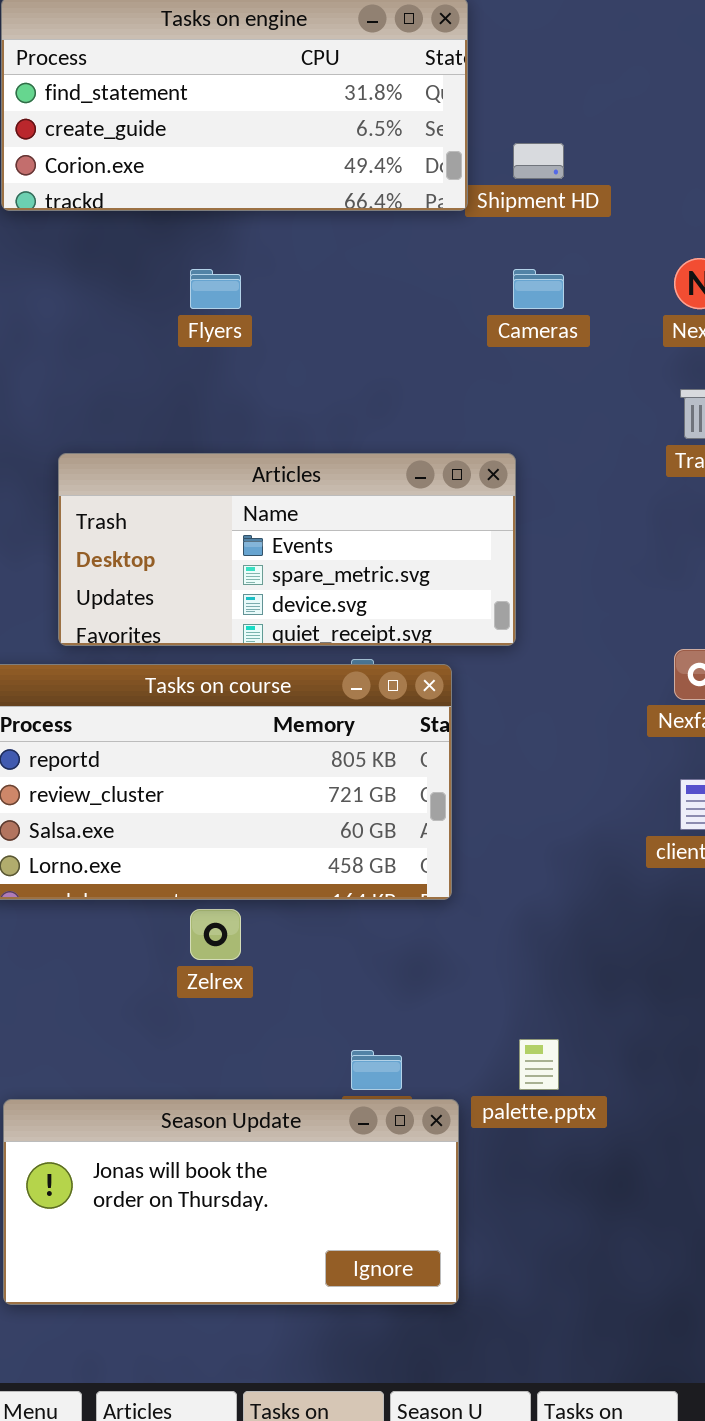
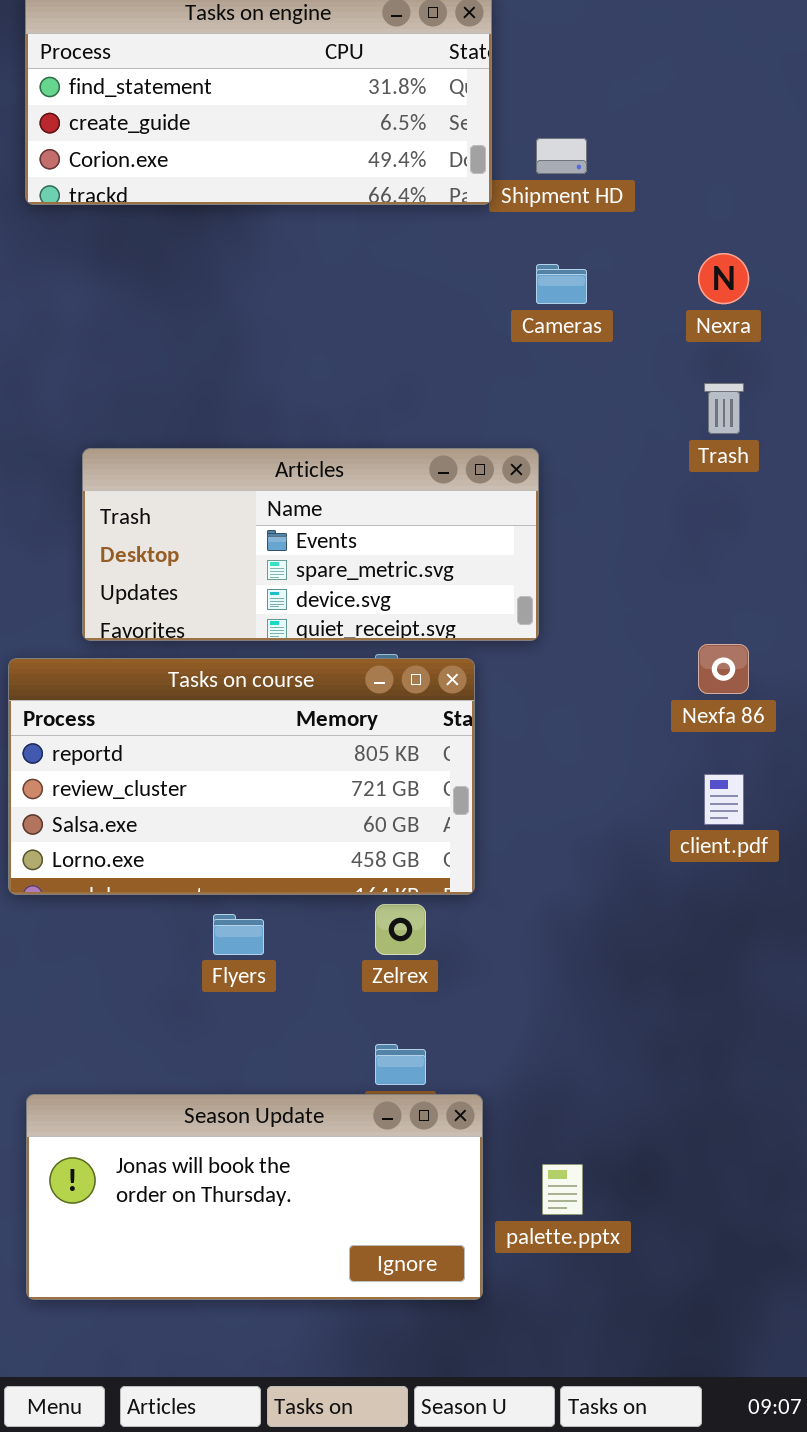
Flyers: [190,269,241,309] -> [213,914,264,955], moved
Zelrex: [190,909,241,960] -> [375,904,426,955], moved
palette.pptx: [519,1039,559,1090] -> [542,1164,583,1215], moved

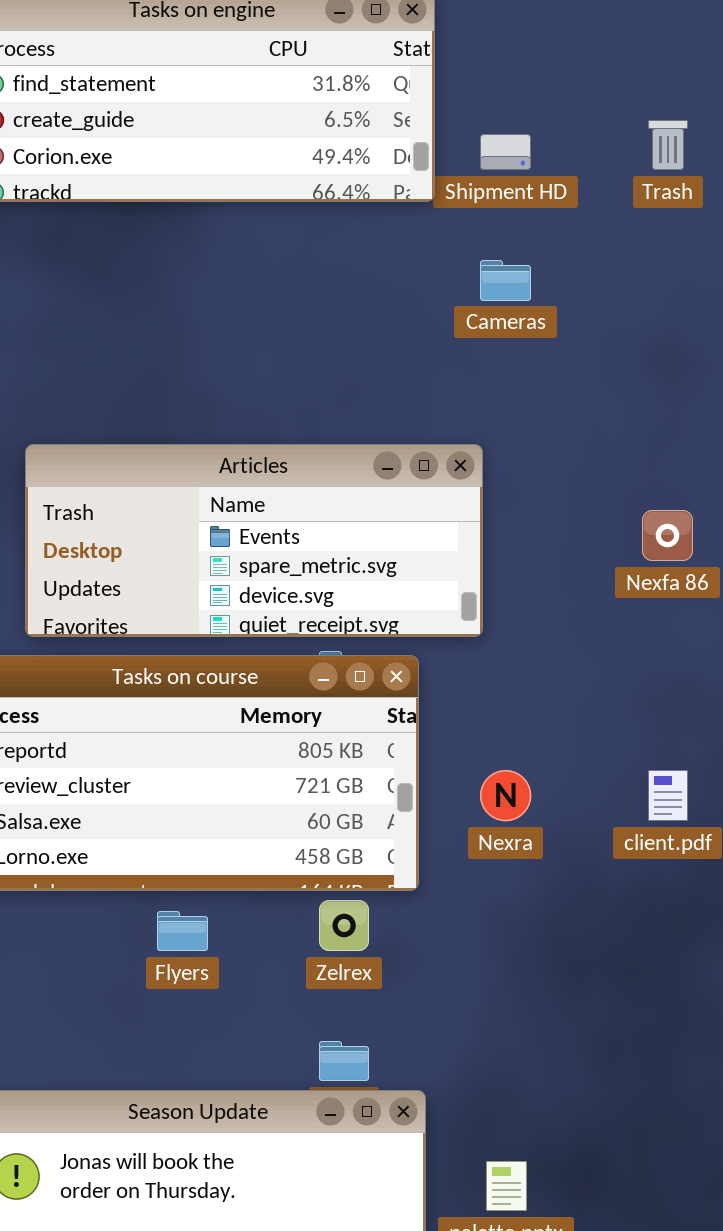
Nexra: [698,253,749,304] -> [480,770,531,821], moved
Trash: [704,383,744,434] -> [648,120,688,170], moved
Nexfa 86: [698,644,749,694] -> [642,510,693,561], moved

